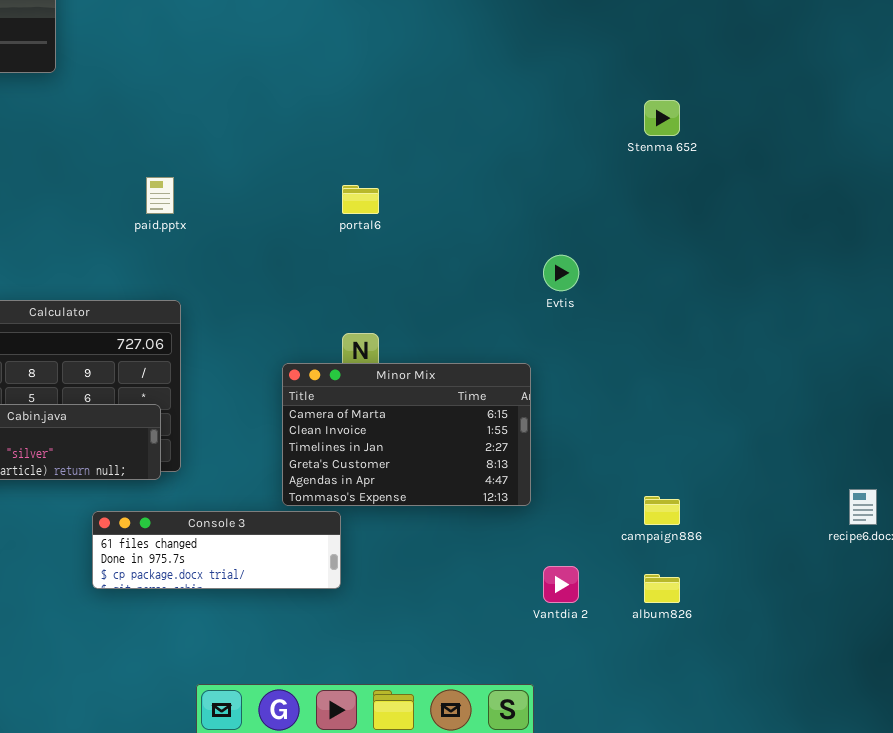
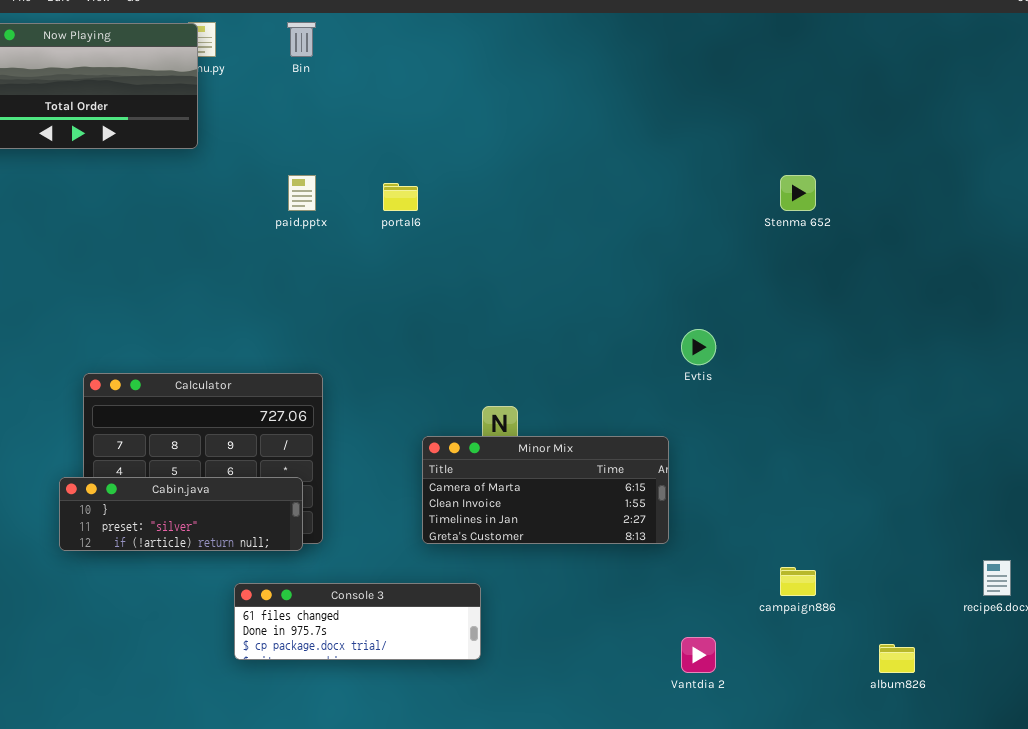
paid.pptx: [146,177,174,214] -> [288,175,316,211], moved
portal6: [342,185,379,214] -> [383,183,418,211], moved
Minor Mix: [282,363,531,506] -> [422,436,669,544], resized
album826: [644,574,680,603] -> [879,644,915,673], moved

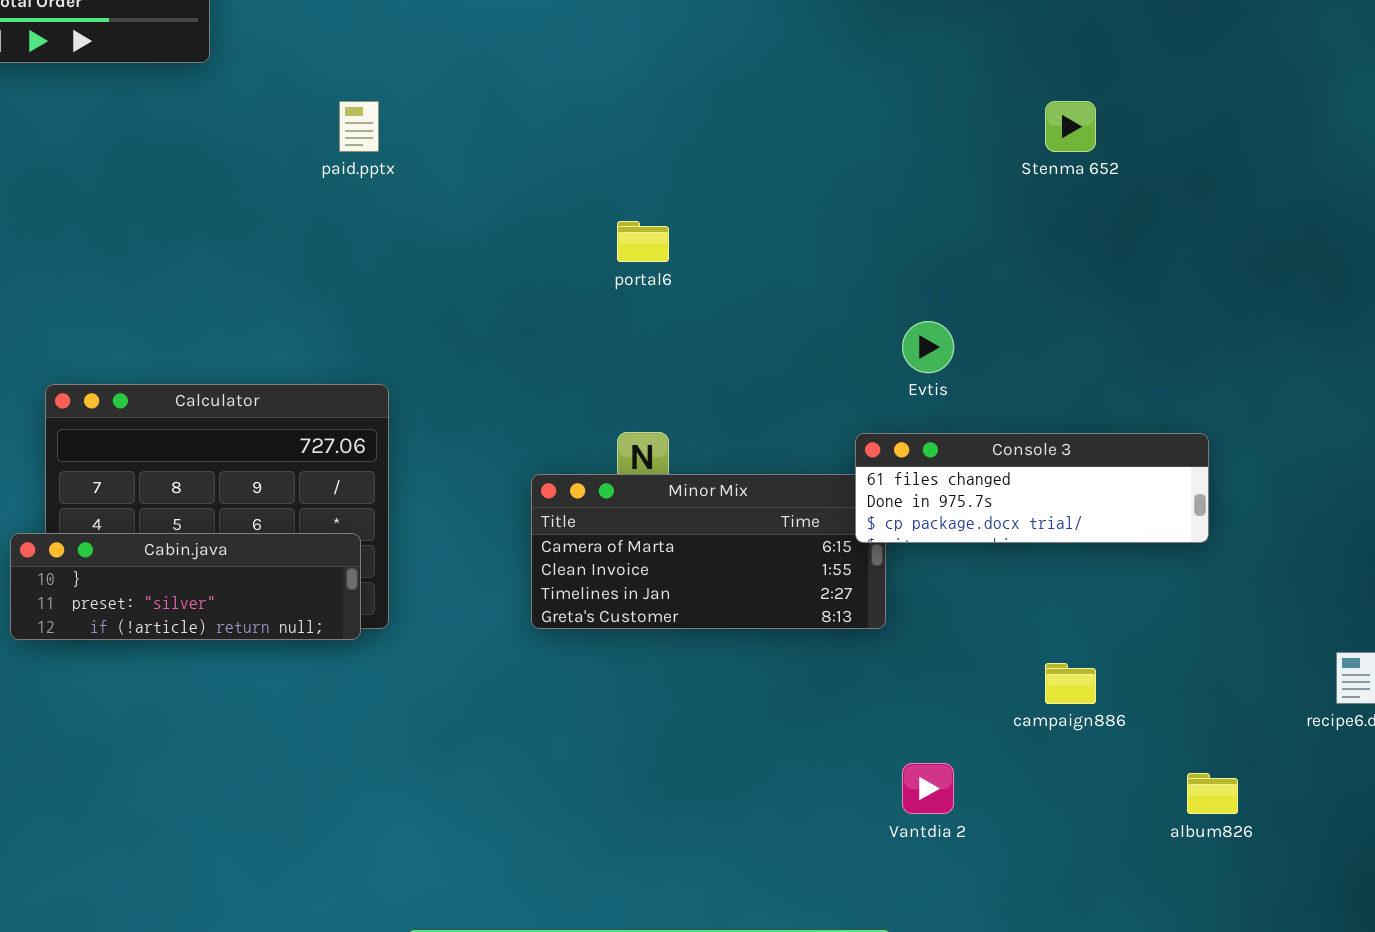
portal6: [383,183,418,211] -> [617,221,669,262], moved
Console 3: [234,583,481,660] -> [855,433,1209,543], moved

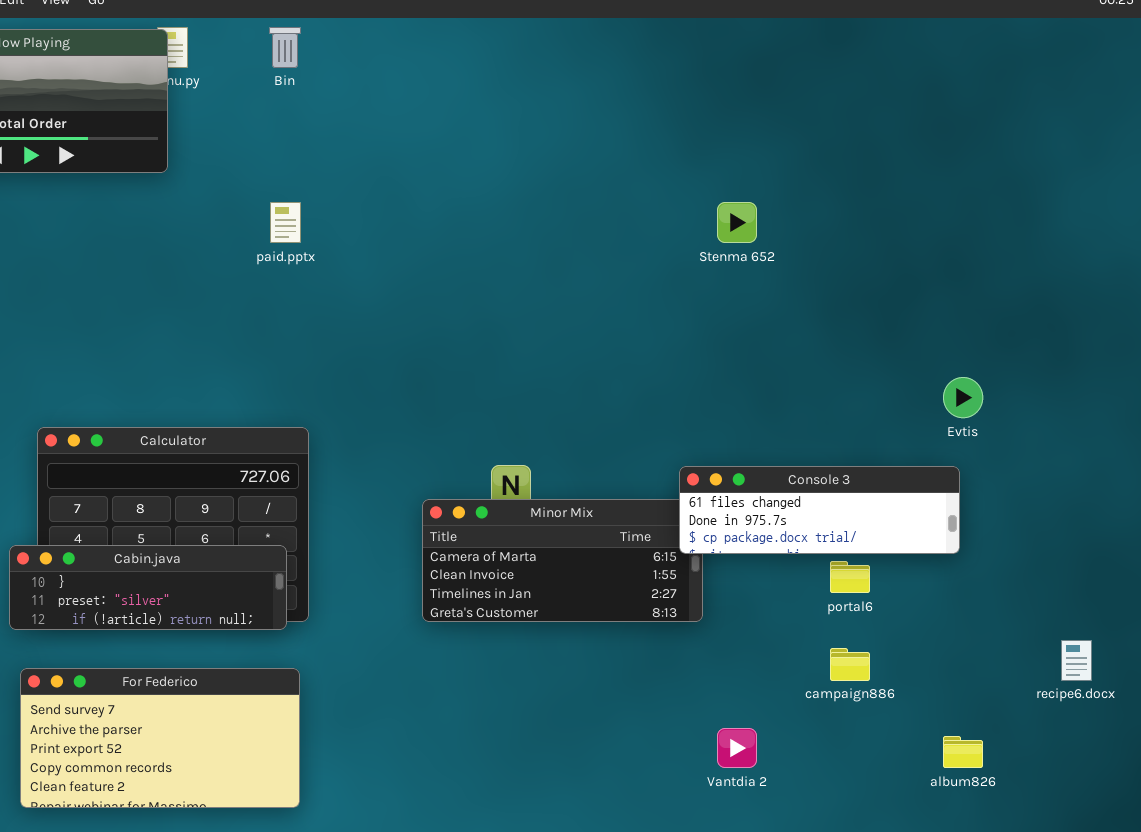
Stenma 652: [1045,101,1096,152] -> [717,202,757,243], moved
portal6: [617,221,669,262] -> [830,561,870,593], moved
Evtis: [902,321,954,373] -> [943,377,983,418], moved
For Federico: none -> [20,668,300,808], opened

